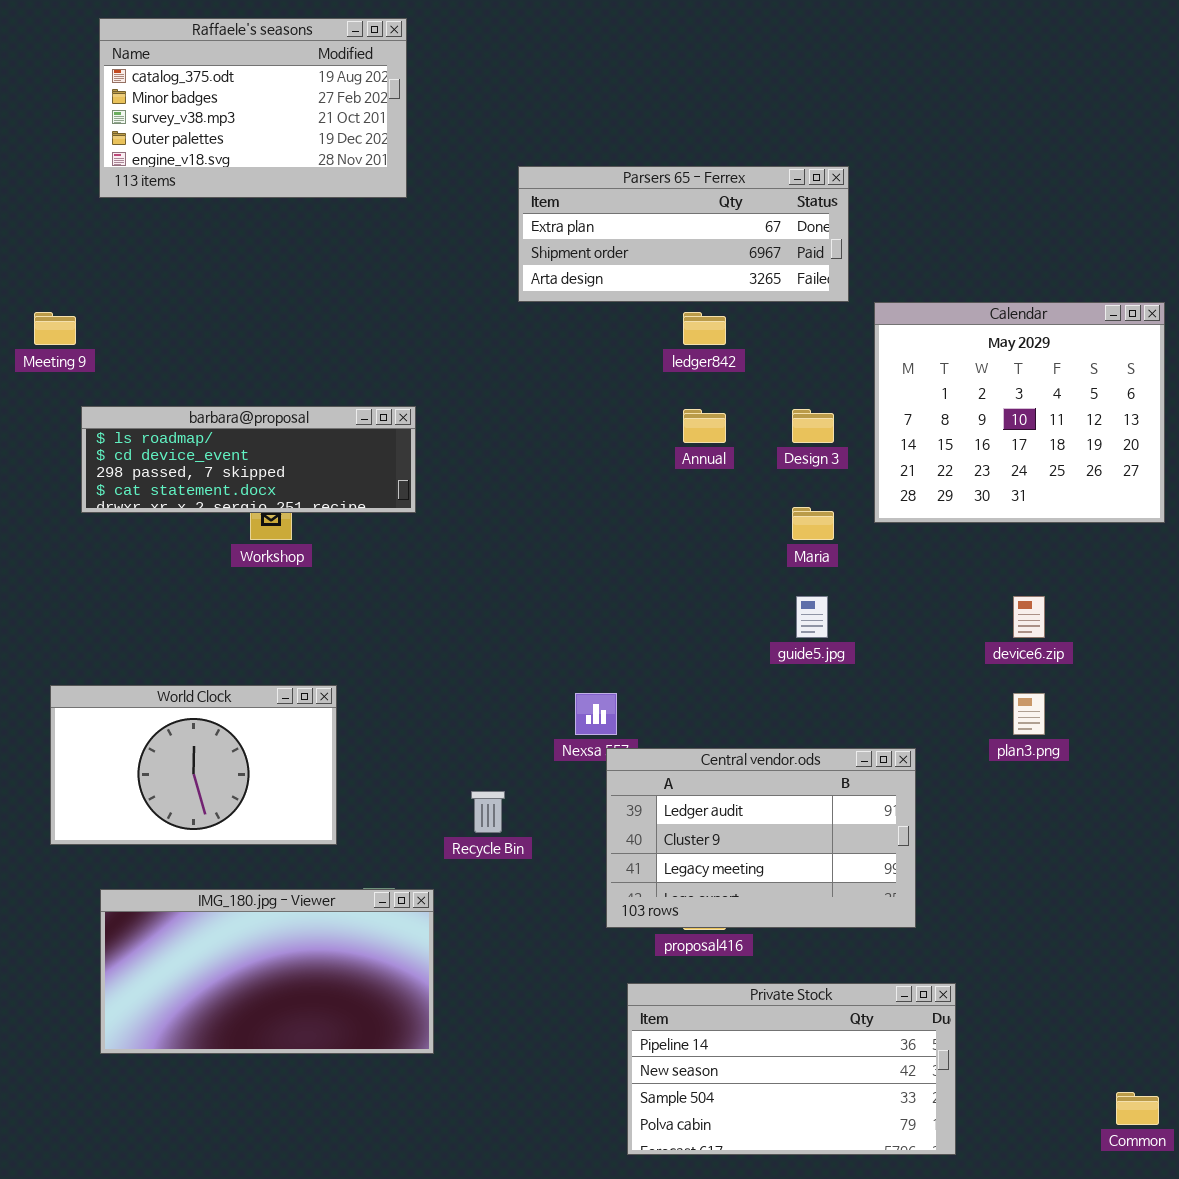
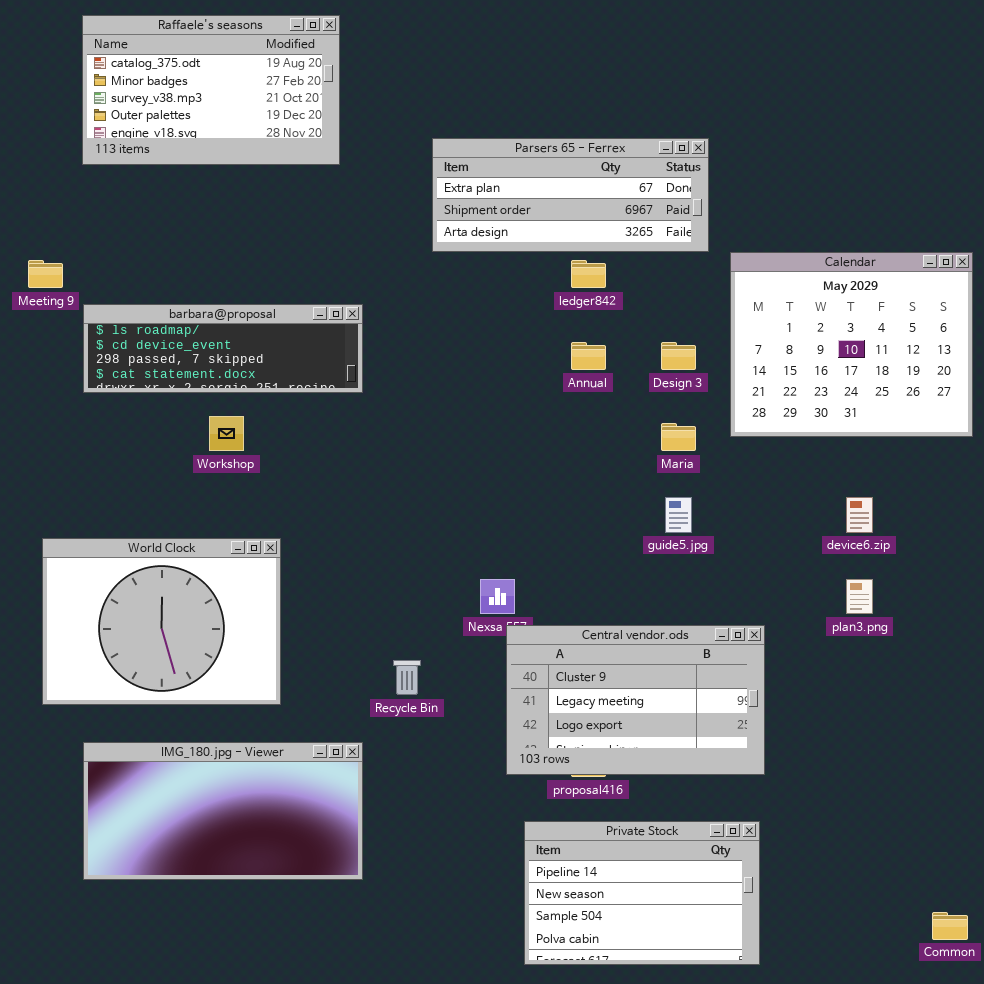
barbara@proposal: [81,406,416,513] -> [83,304,363,393], moved
World Clock: [50,685,337,845] -> [42,538,281,705], resized
Central vendor.ods: [606,748,916,928] -> [506,625,765,775], scrolled down 1 row
Private Stock: [627,983,956,1155] -> [524,821,760,965], resized

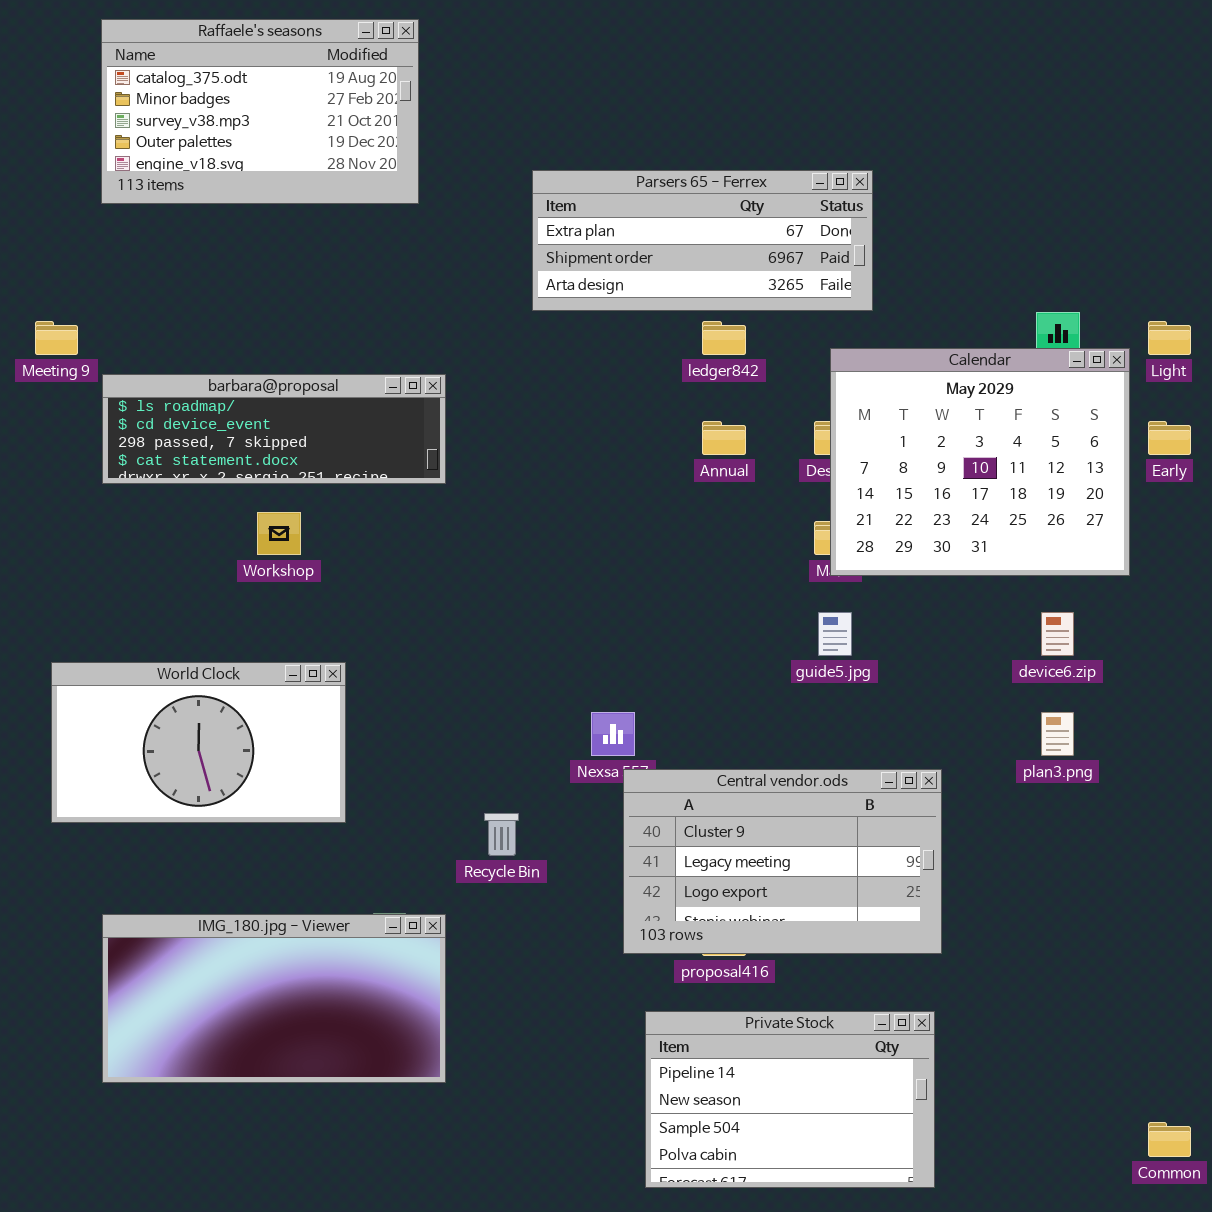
Calendar: [730,252,973,437] -> [830,348,1130,576], moved
World Clock: [42,538,281,705] -> [51,662,346,823], resized

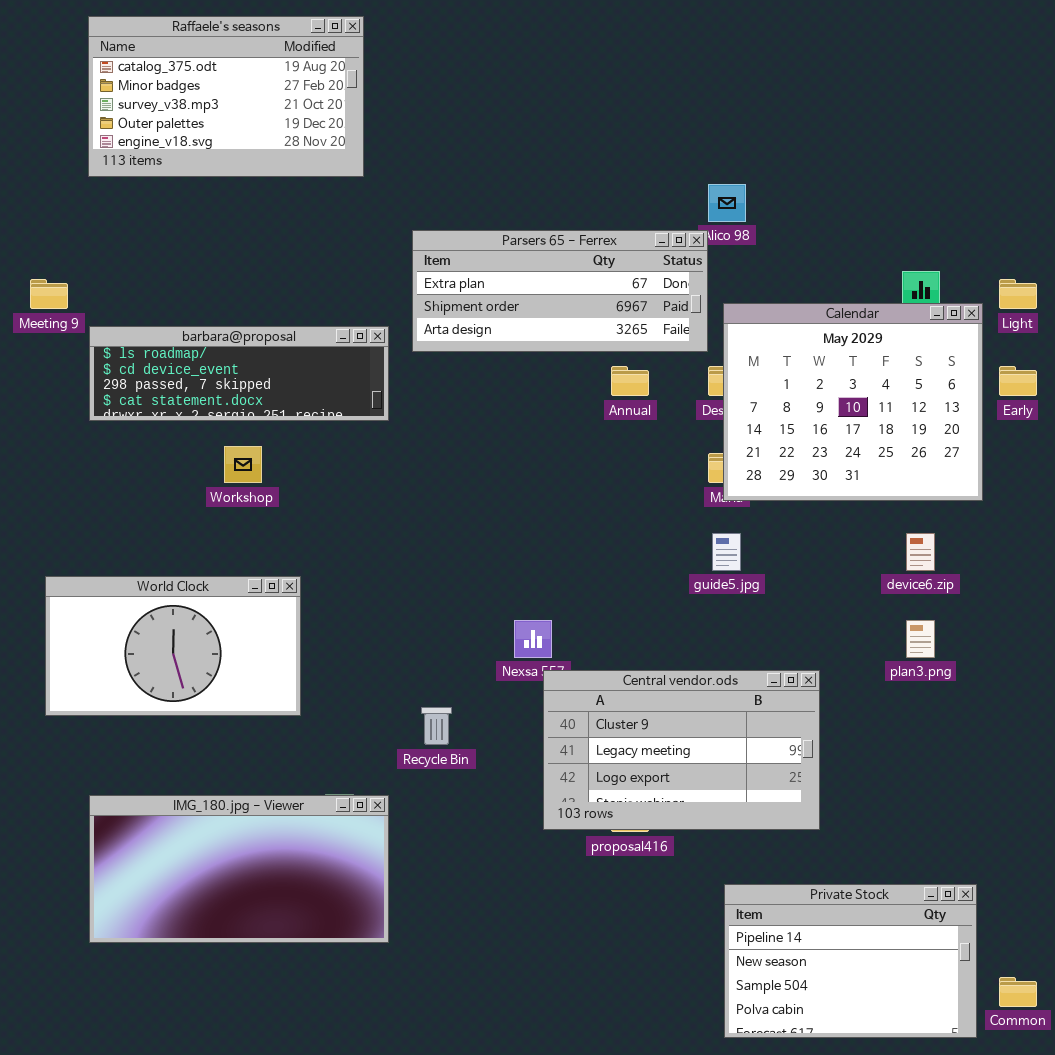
Parsers 65 - Ferrex: [532,170,873,311] -> [412,230,708,352], moved
Private Stock: [645,1011,935,1188] -> [724,884,977,1038], moved

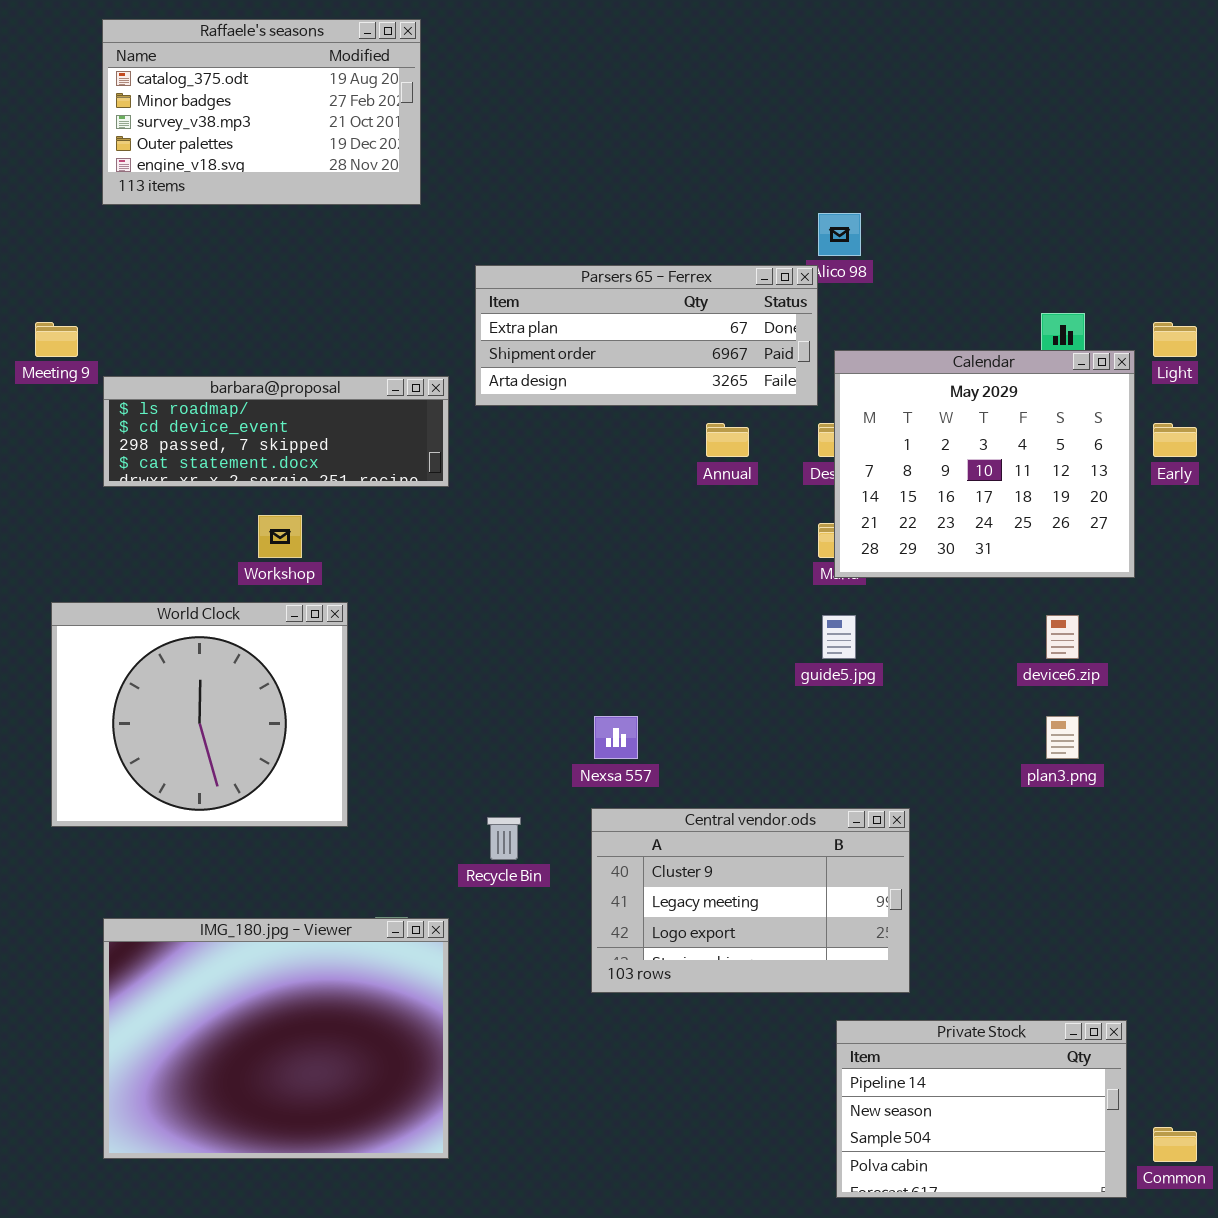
World Clock: [45,576,301,716] -> [51,602,348,827], resized
Central vendor.ods: [543,670,820,830] -> [591,808,910,993], moved
IMG_180.jpg - Viewer: [89,795,389,943] -> [103,918,449,1159], resized

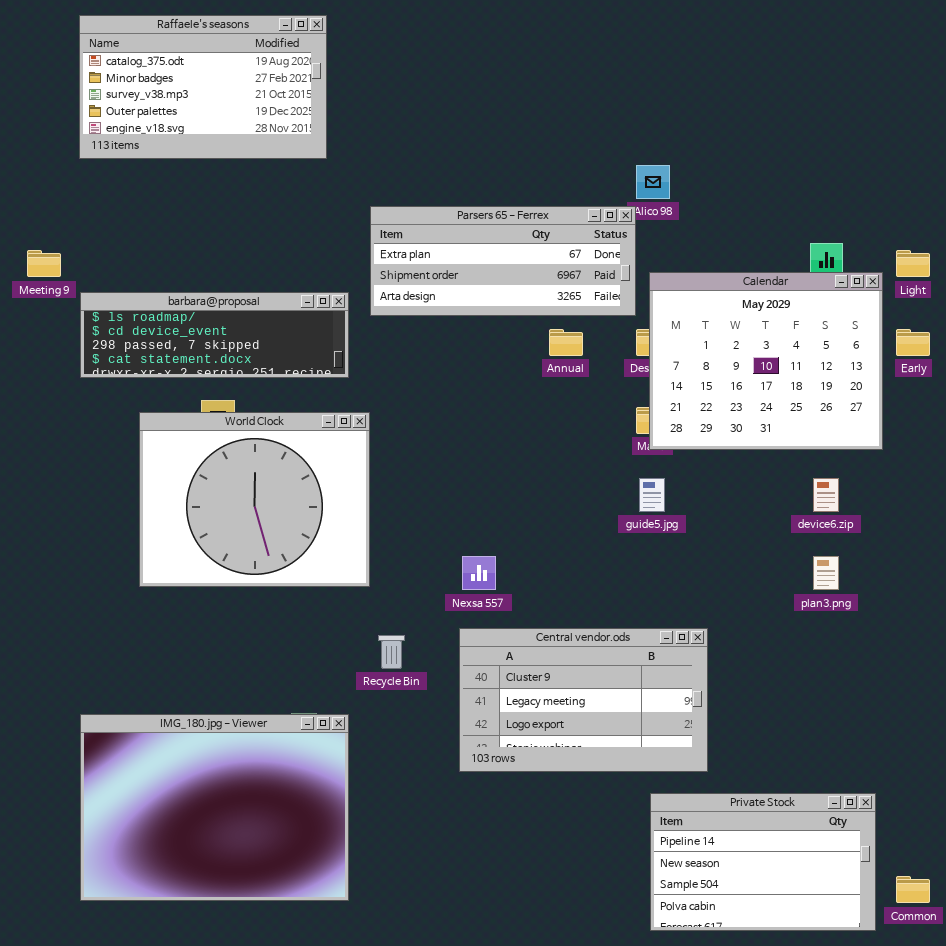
World Clock: [51,602,348,827] -> [139,412,370,587], moved

